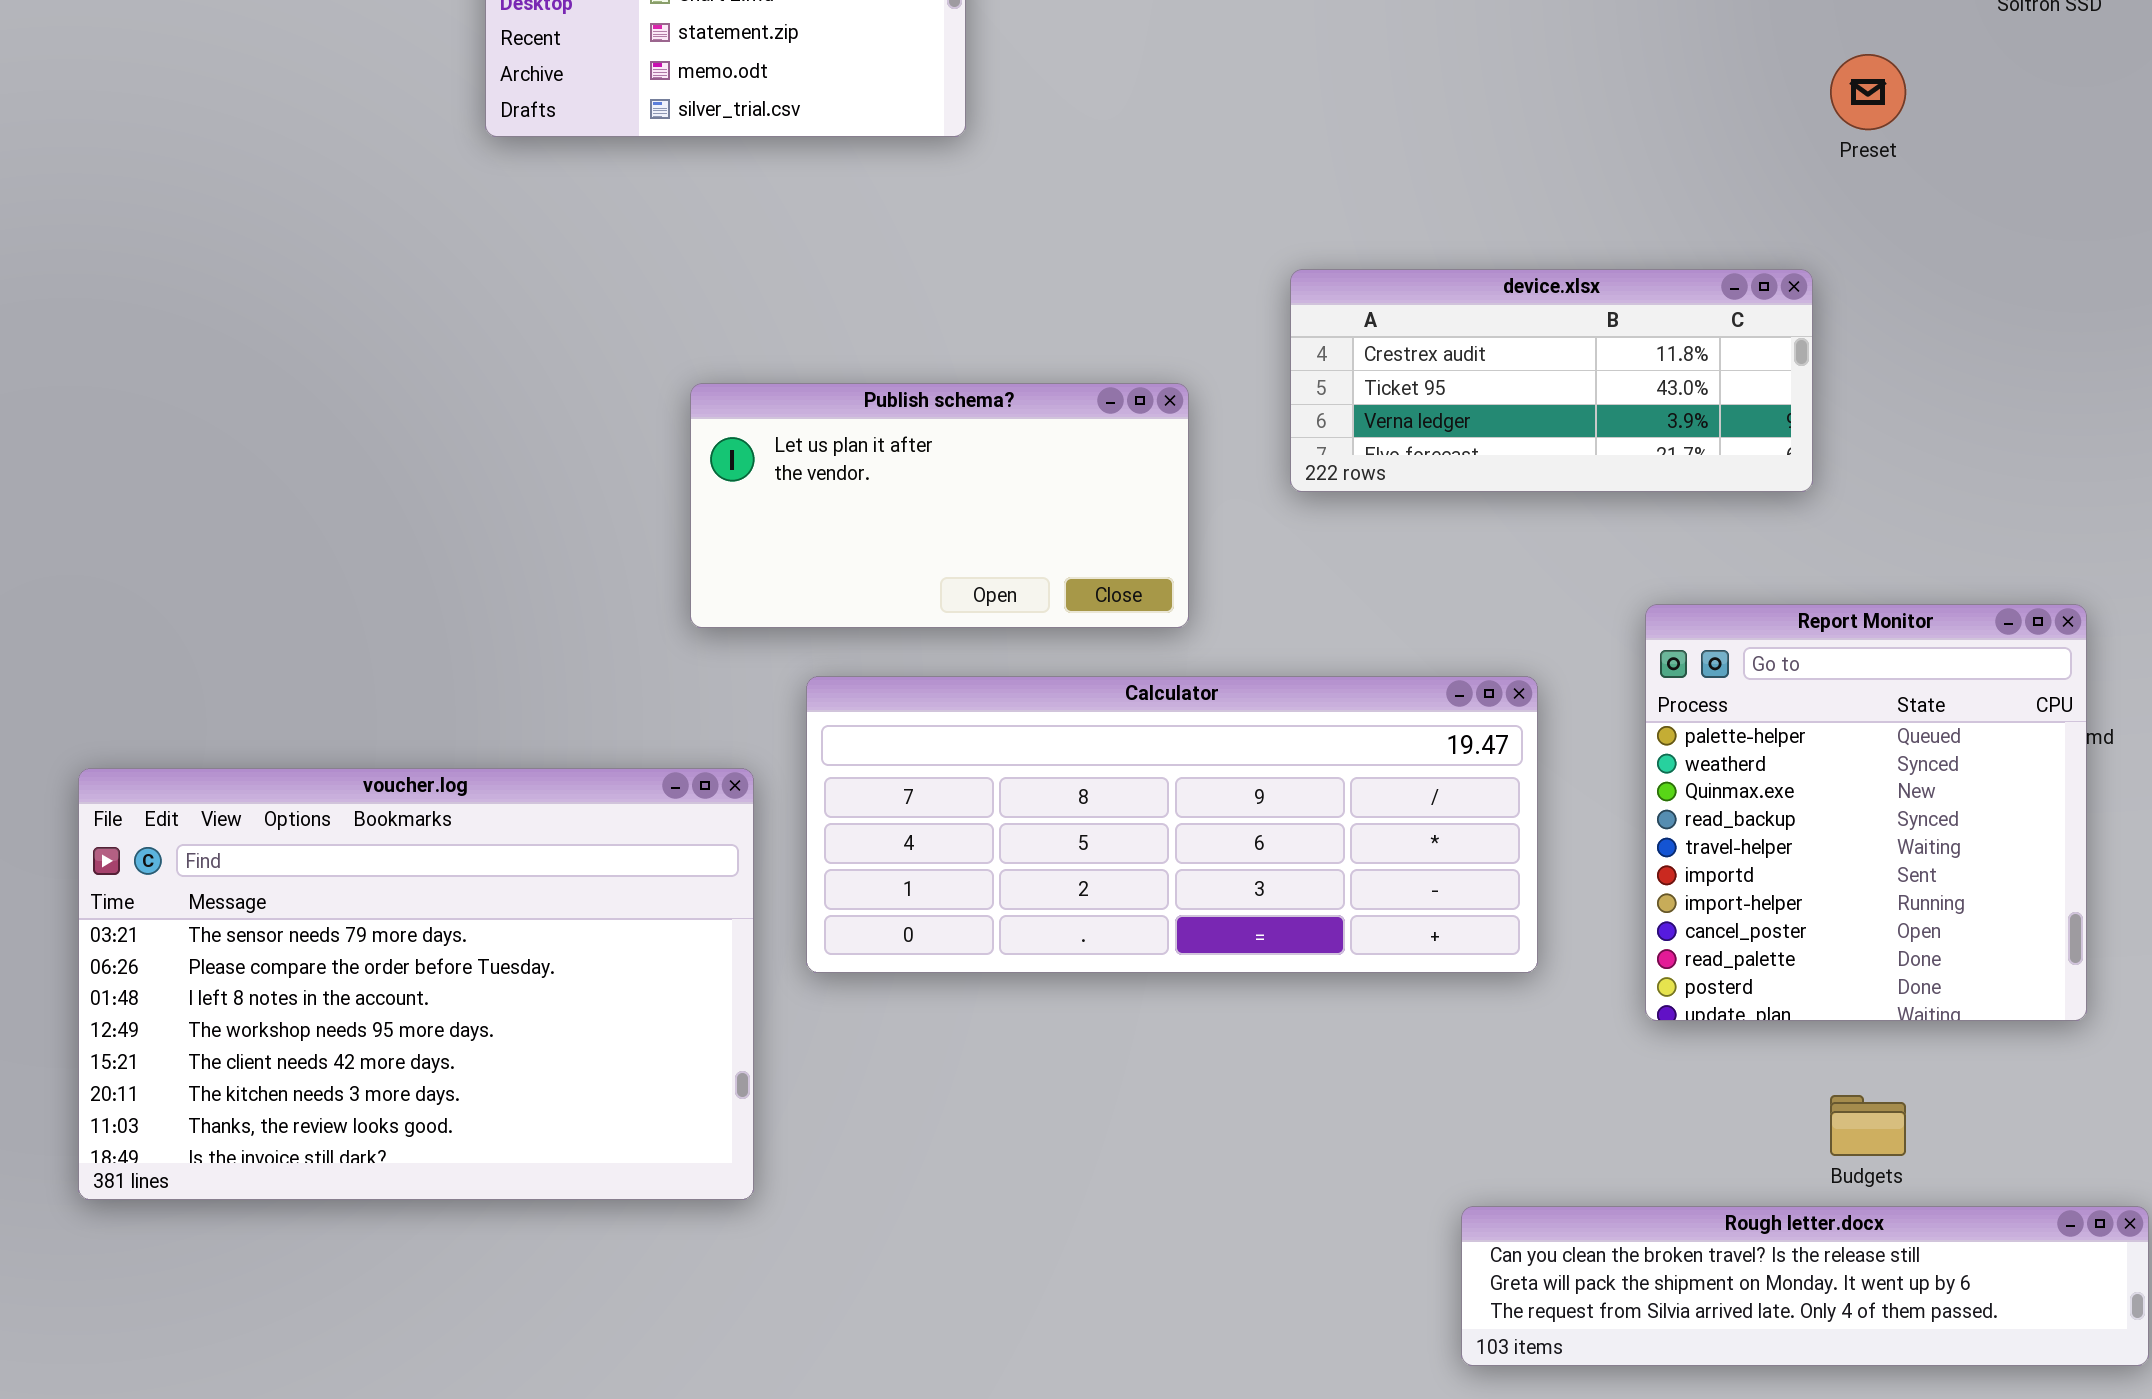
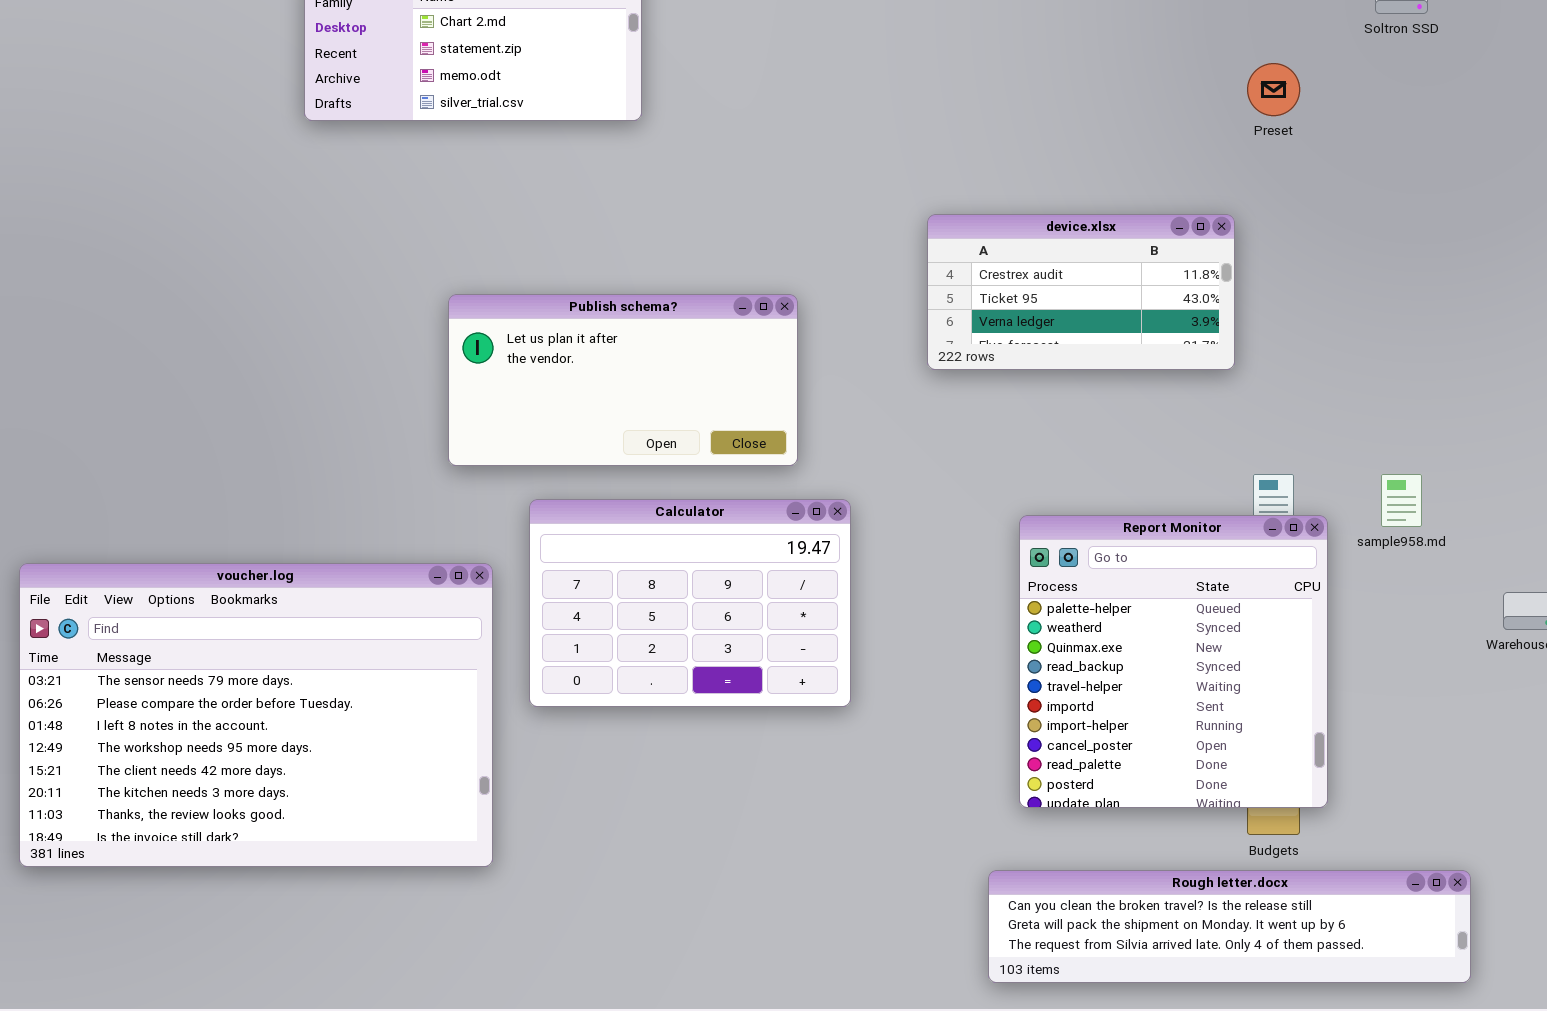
device.xlsx: [1290,269,1813,492] -> [927,214,1235,370], resized
Report Monitor: [1645,604,2087,1021] -> [1019,515,1328,808], moved
Calculator: [806,676,1538,973] -> [529,499,851,707], resized

